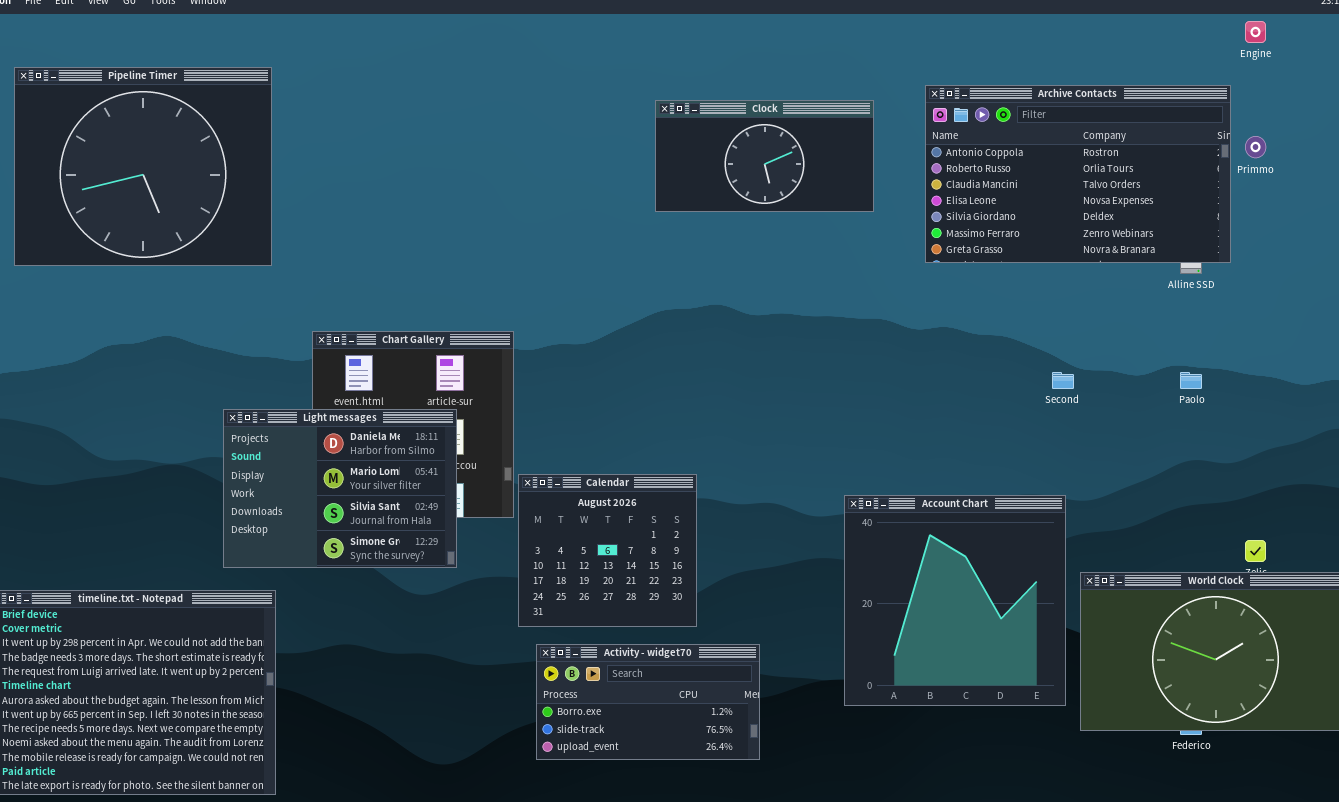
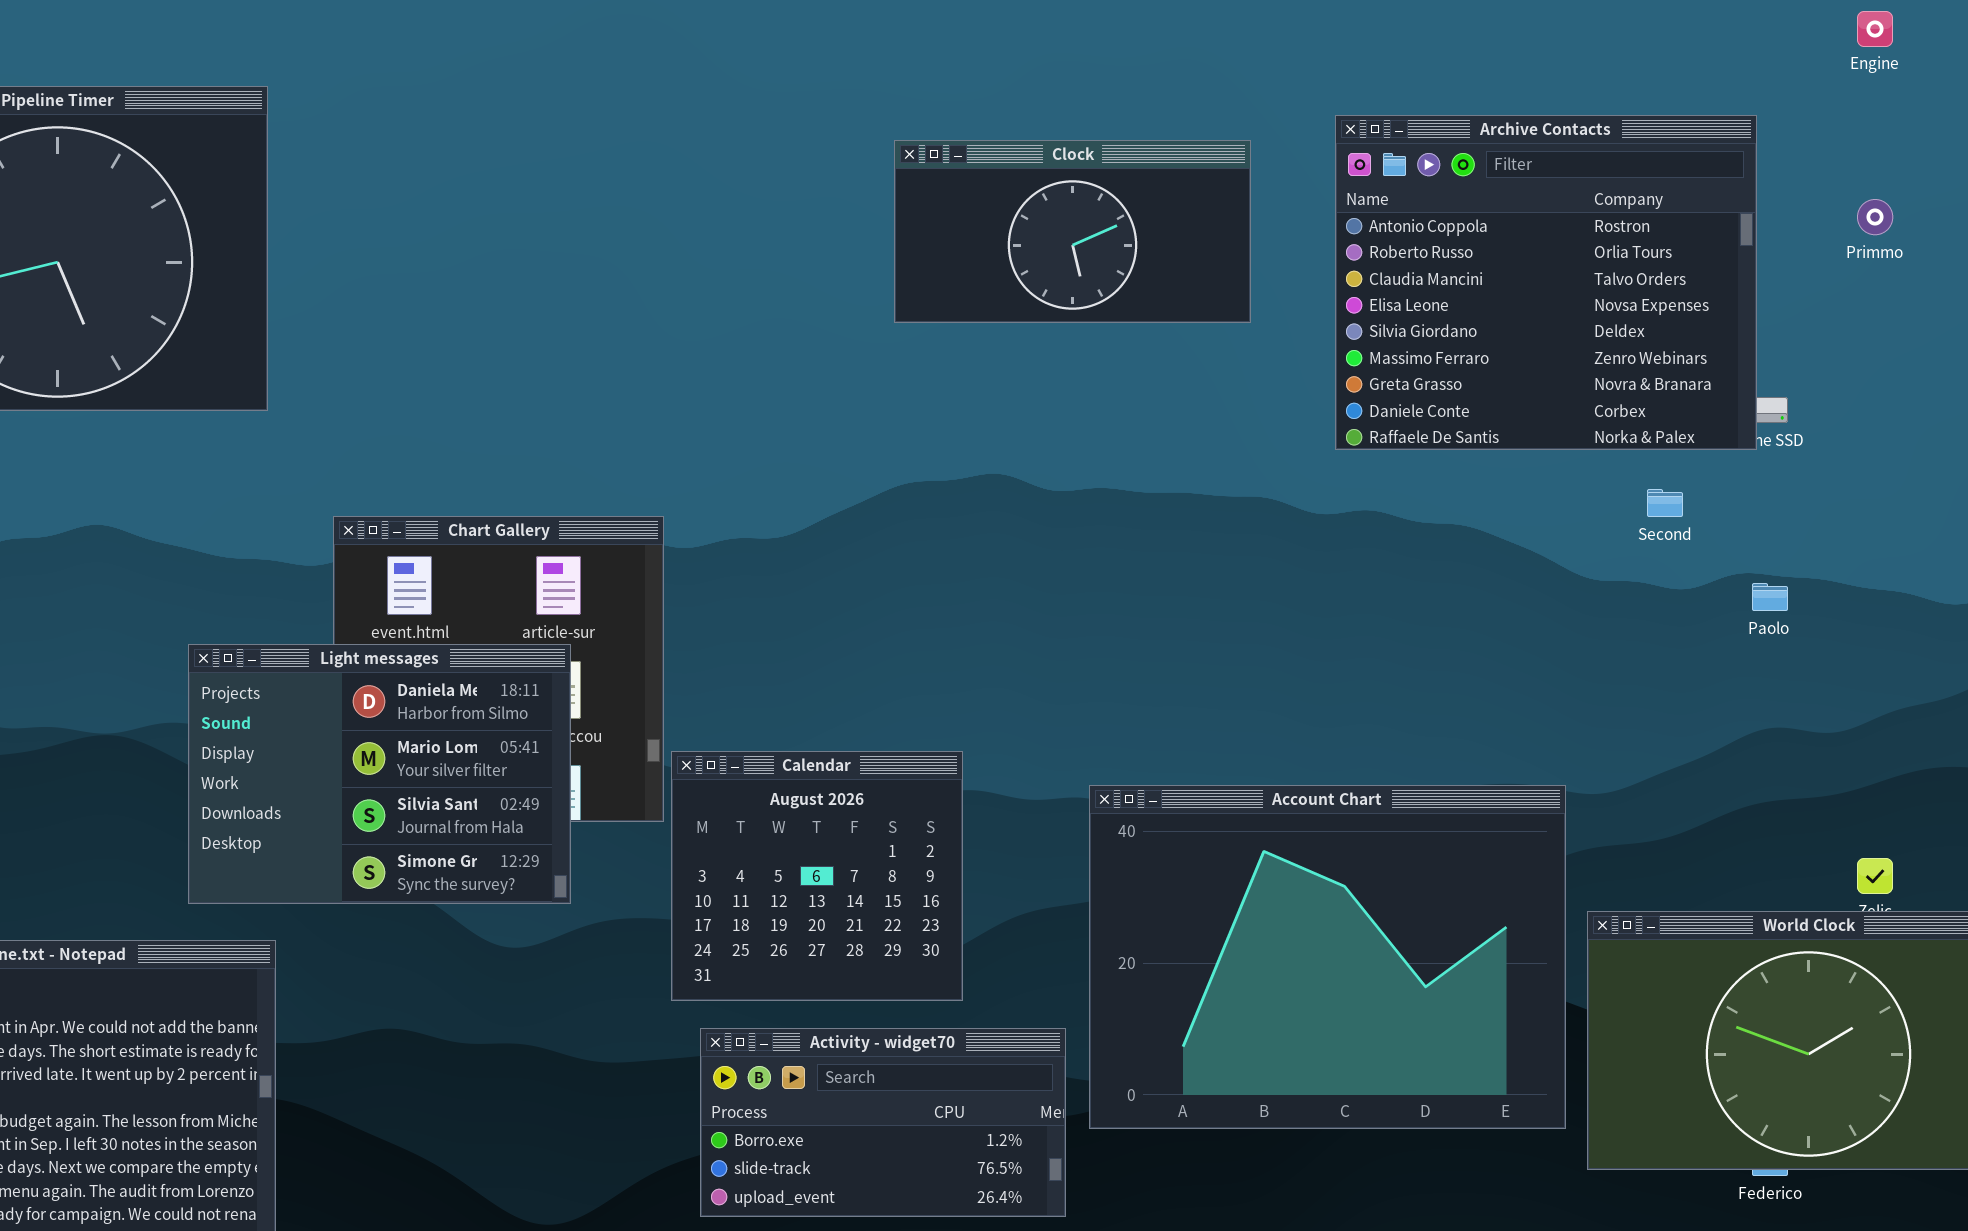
Archive Contacts: [925,85,1231,263] -> [1335,115,1757,450], resized
Second: [1052,372,1074,389] -> [1647,489,1683,517], moved
Account Chart: [844,495,1066,706] -> [1089,785,1566,1129], resized

